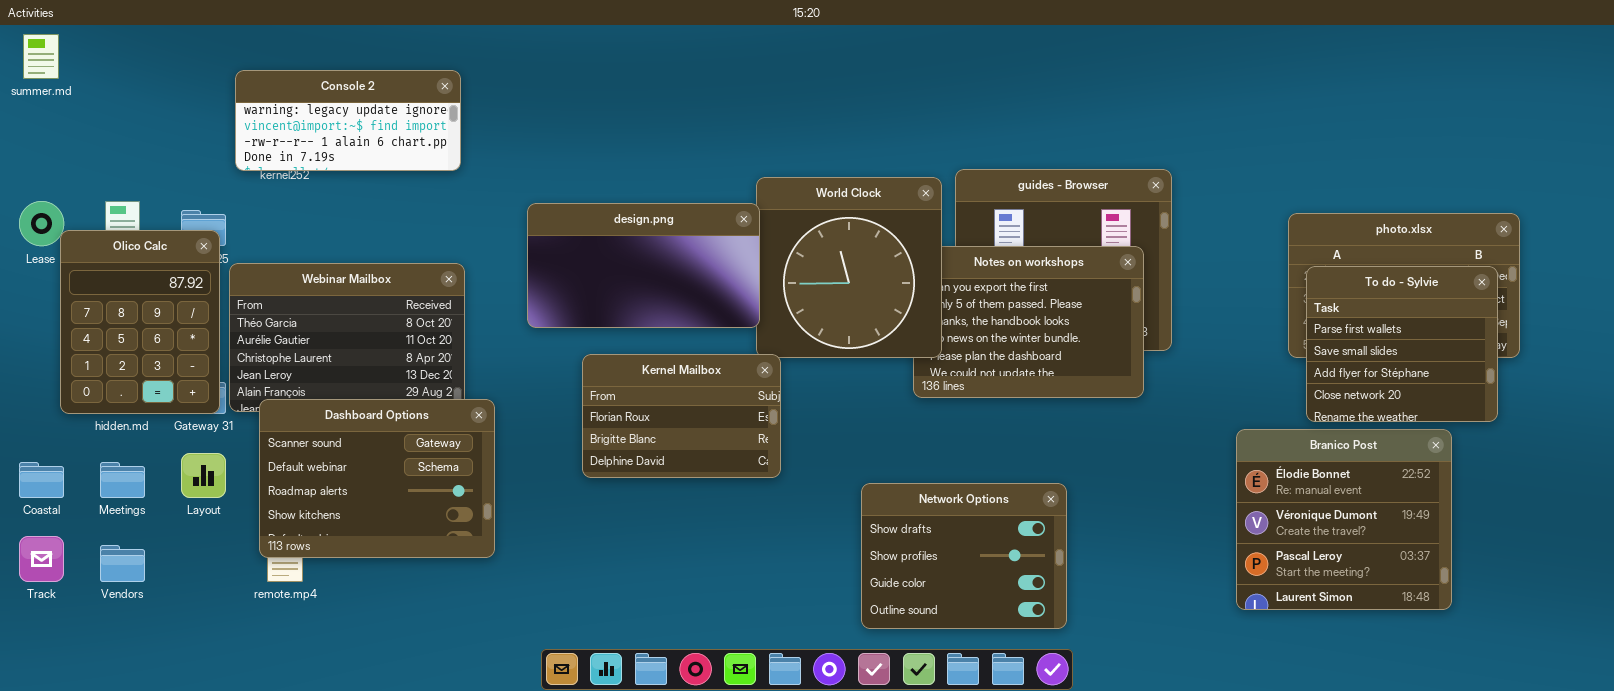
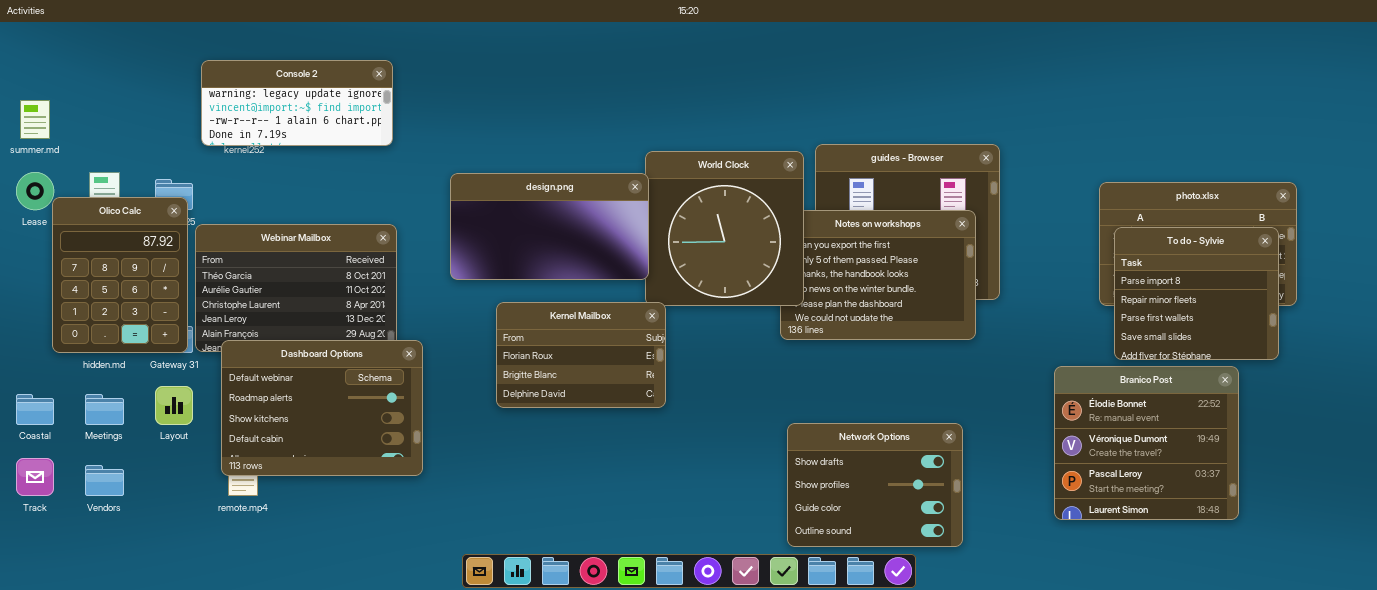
summer.md: [23,34,59,79] -> [20,100,50,139], moved
To do - Sylvie: [1306,266,1498,422] -> [1114,227,1279,360], scrolled up 2 rows
Dashboard Options: [259,399,495,558] -> [221,340,423,476], scrolled down 1 row
Network Options: [861,483,1067,629] -> [787,423,963,547], moved

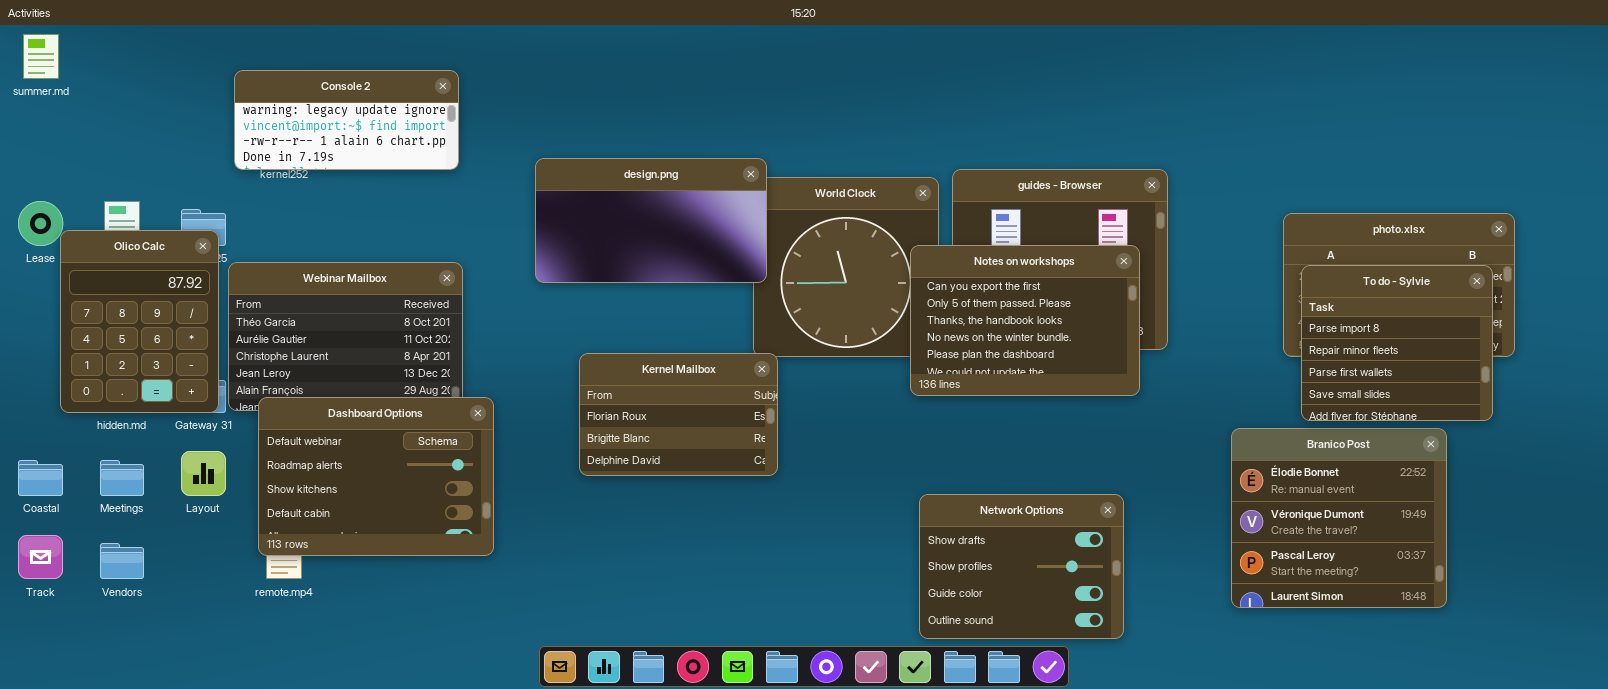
summer.md: [20,100,50,139] -> [23,34,59,79], moved
design.png: [450,173,649,280] -> [535,158,767,283], moved
Notes on workshops: [780,210,976,340] -> [910,245,1140,396], raised

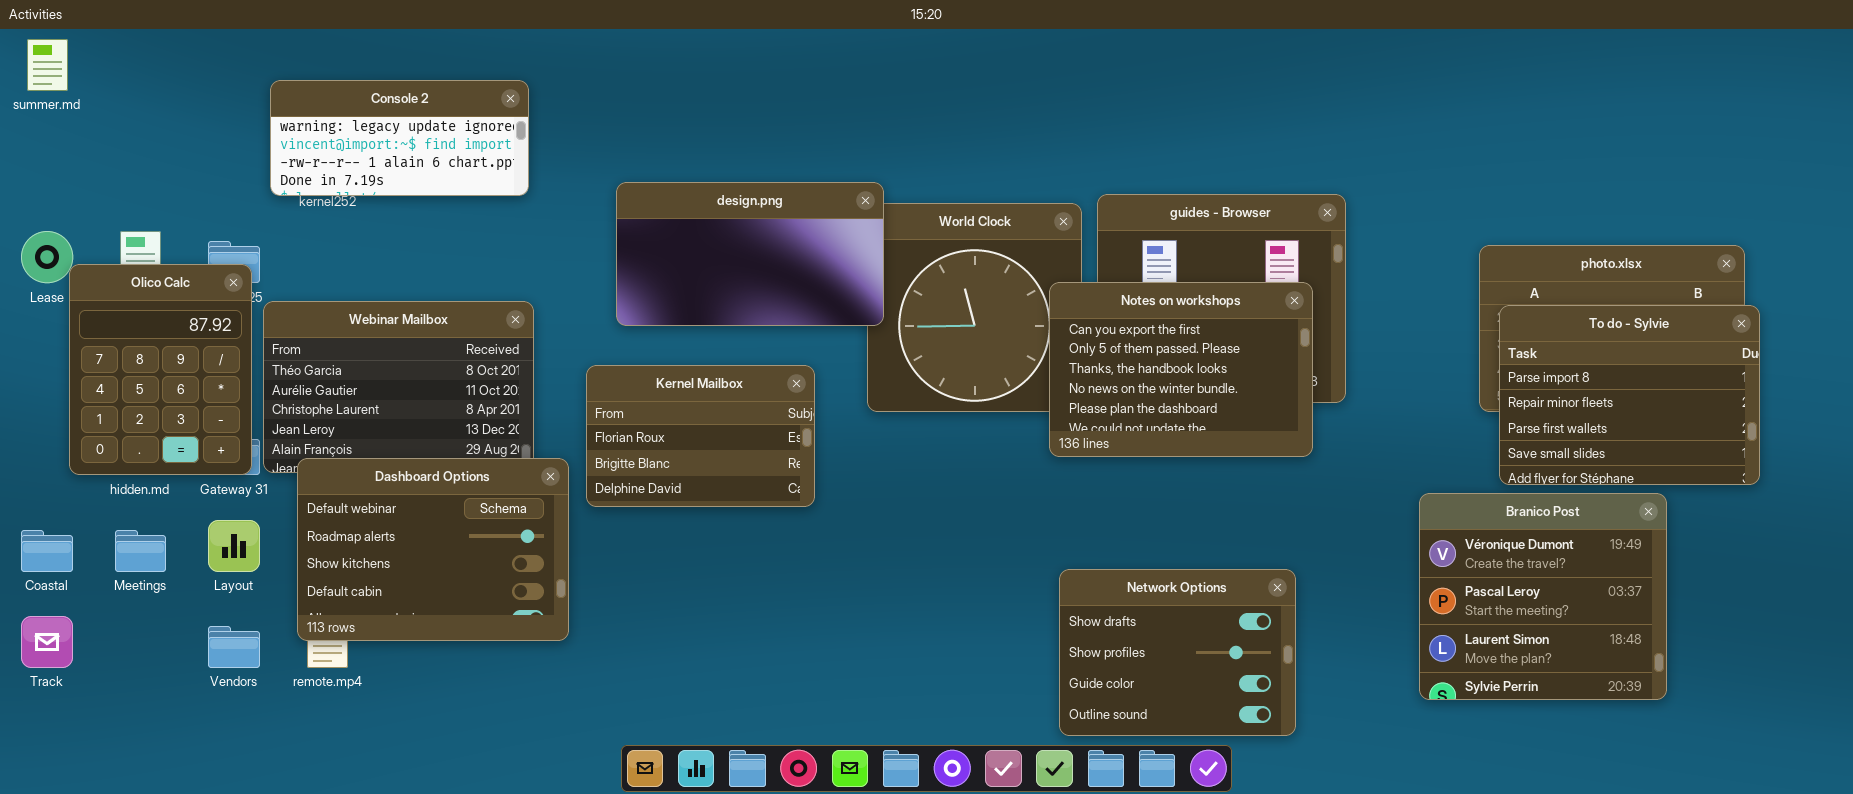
To do - Sylvie: [1301,265,1493,421] -> [1499,305,1760,485], resized
Kernel Mailbox: [579,353,778,476] -> [586,365,815,507], moved
Branico Post: [1231,428,1447,608] -> [1419,493,1667,700], scrolled down 1 row
Vendors: [100,543,144,579] -> [208,626,260,668], moved

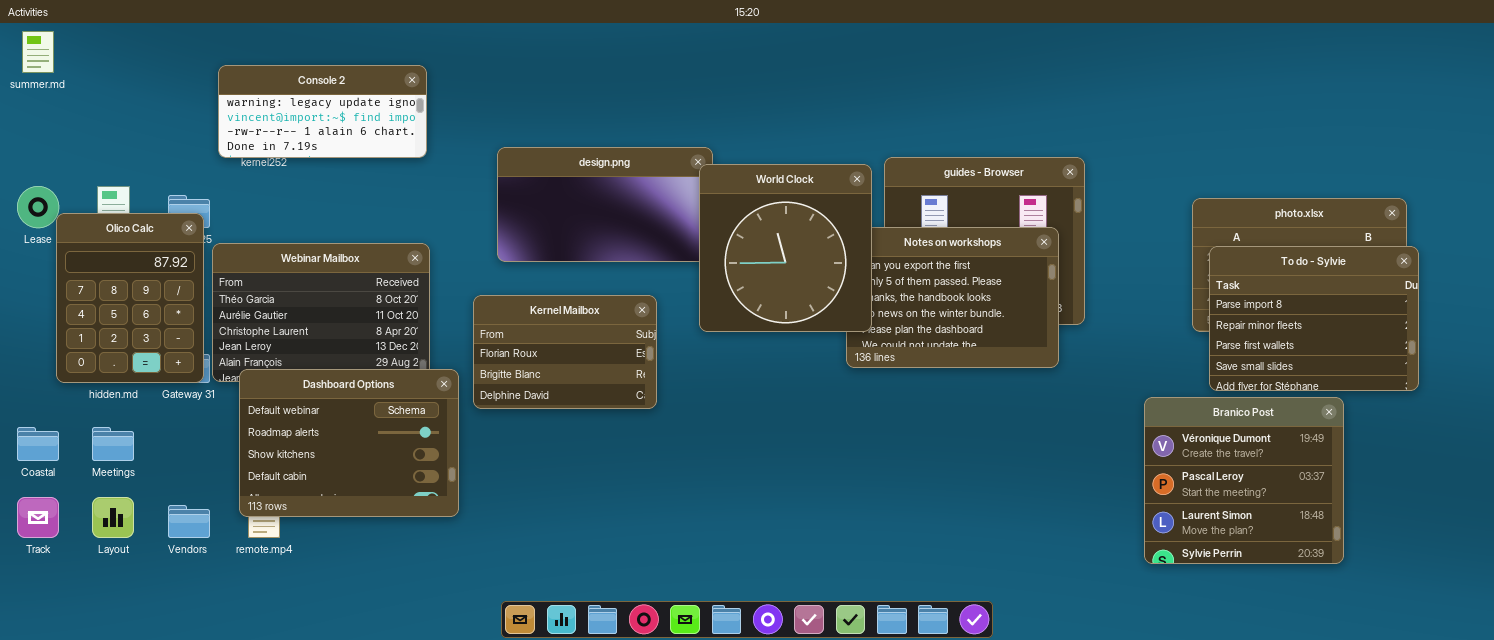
World Clock: [867,203,1082,412] -> [699,164,872,332], raised
Layout: [208,520,260,572] -> [92,497,134,538], moved
Network Options: [1059,569,1296,736] -> none, closed

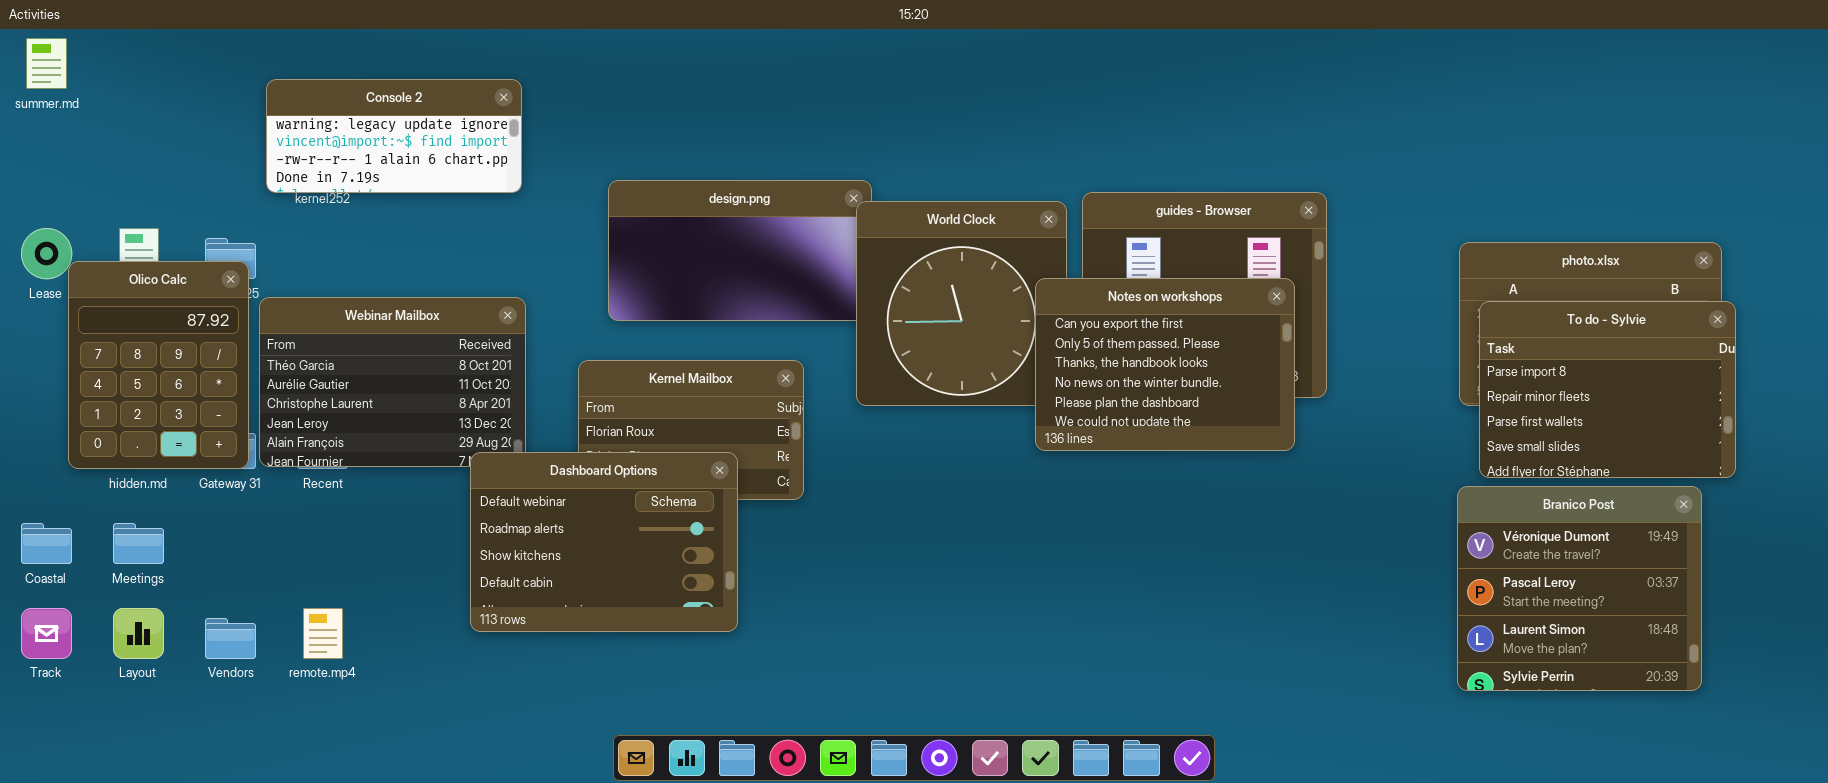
Notes on workshops: [846,227,1059,368] -> [1035,278,1295,451], raised
Dashboard Options: [239,369,459,517] -> [470,452,738,632], moved
Branico Post: [1144,397,1344,564] -> [1457,486,1702,691], moved

